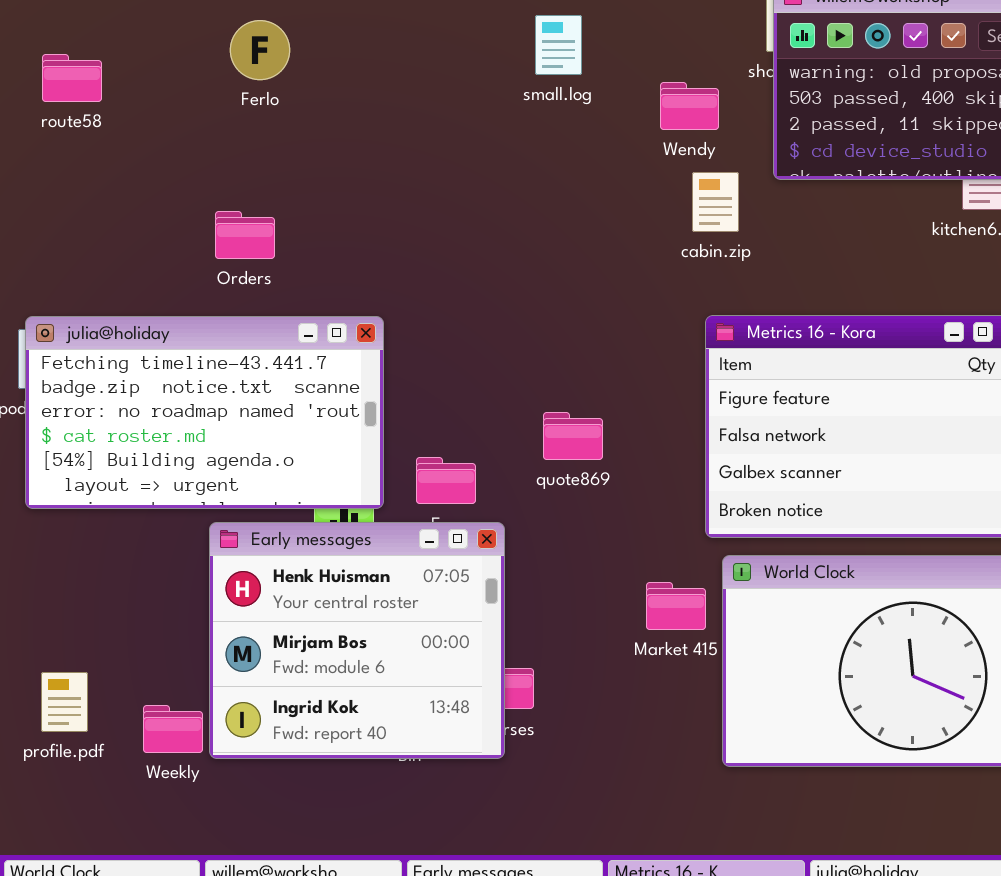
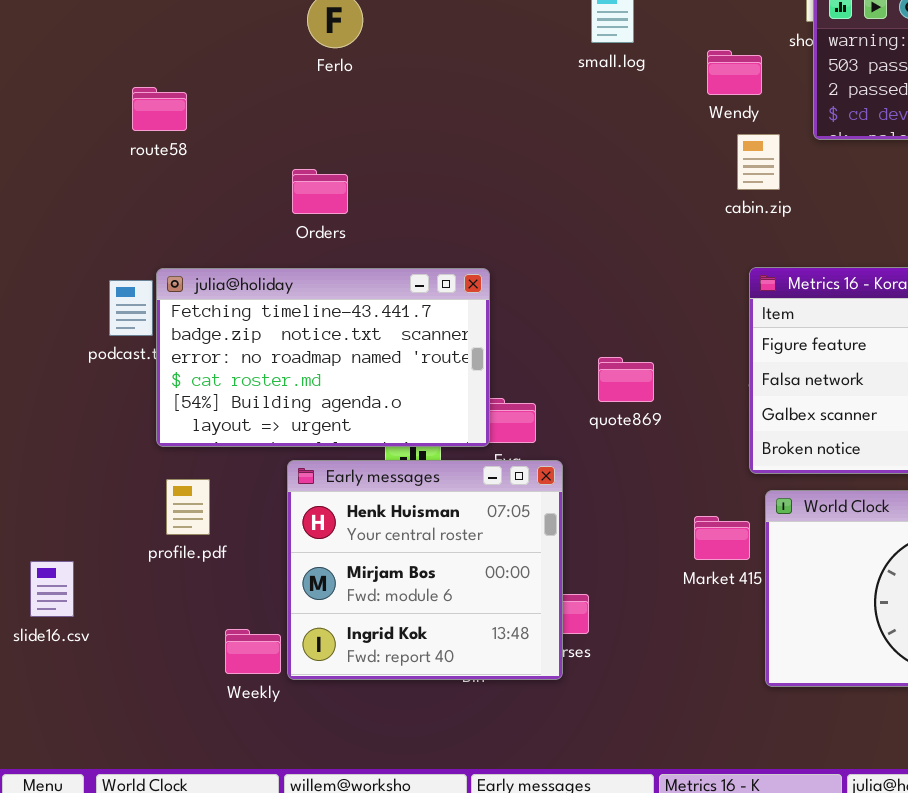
route58: [42,54,102,102] -> [132,87,187,131], moved
julia@holiday: [25,316,384,509] -> [156,268,490,447], moved
profile.pdf: [41,672,88,732] -> [166,479,210,535], moved

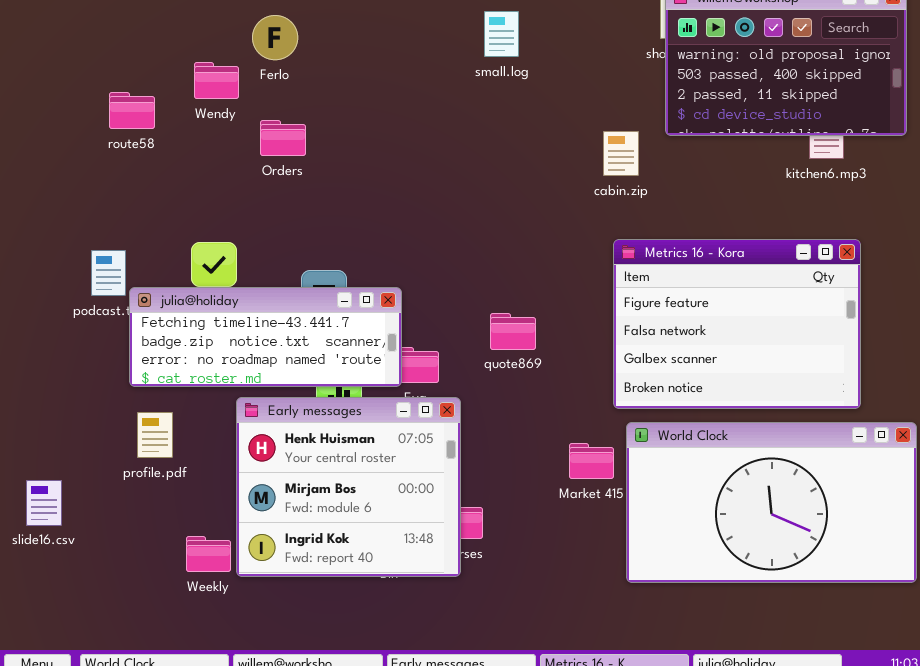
Wendy: [707,50,762,95] -> [194,62,239,99], moved
Orders: [292,169,348,214] -> [260,120,306,156], moved
julia@holiday: [156,268,490,447] -> [129,287,402,387], resized

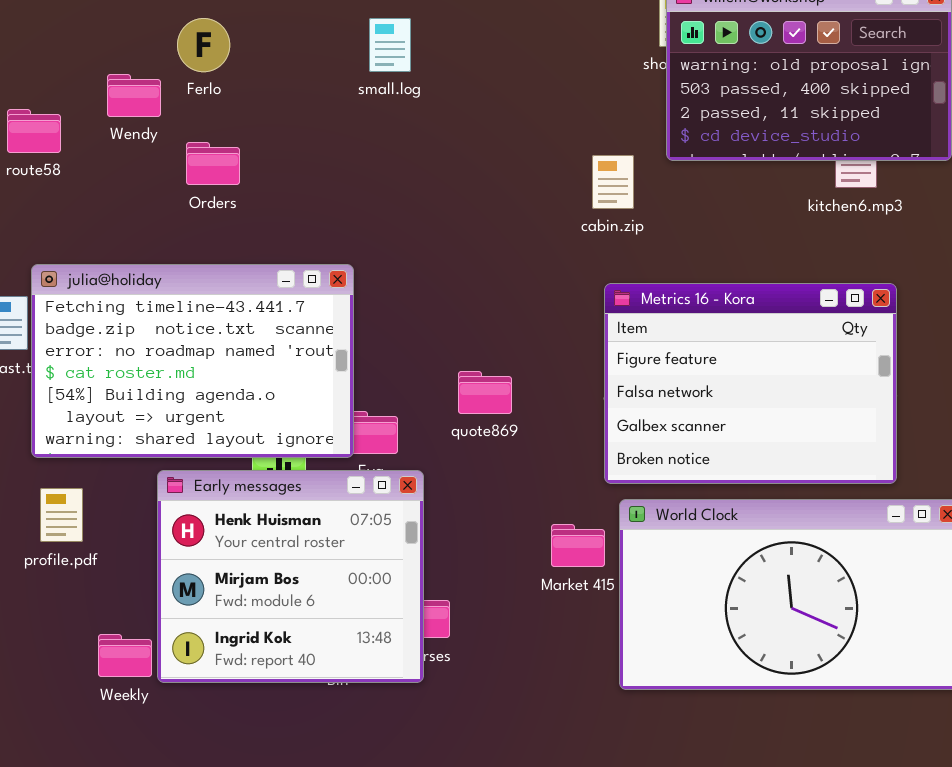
small.log: [484,11,519,57] -> [369,18,411,72], moved
julia@holiday: [129,287,402,387] -> [31,264,354,458], resized

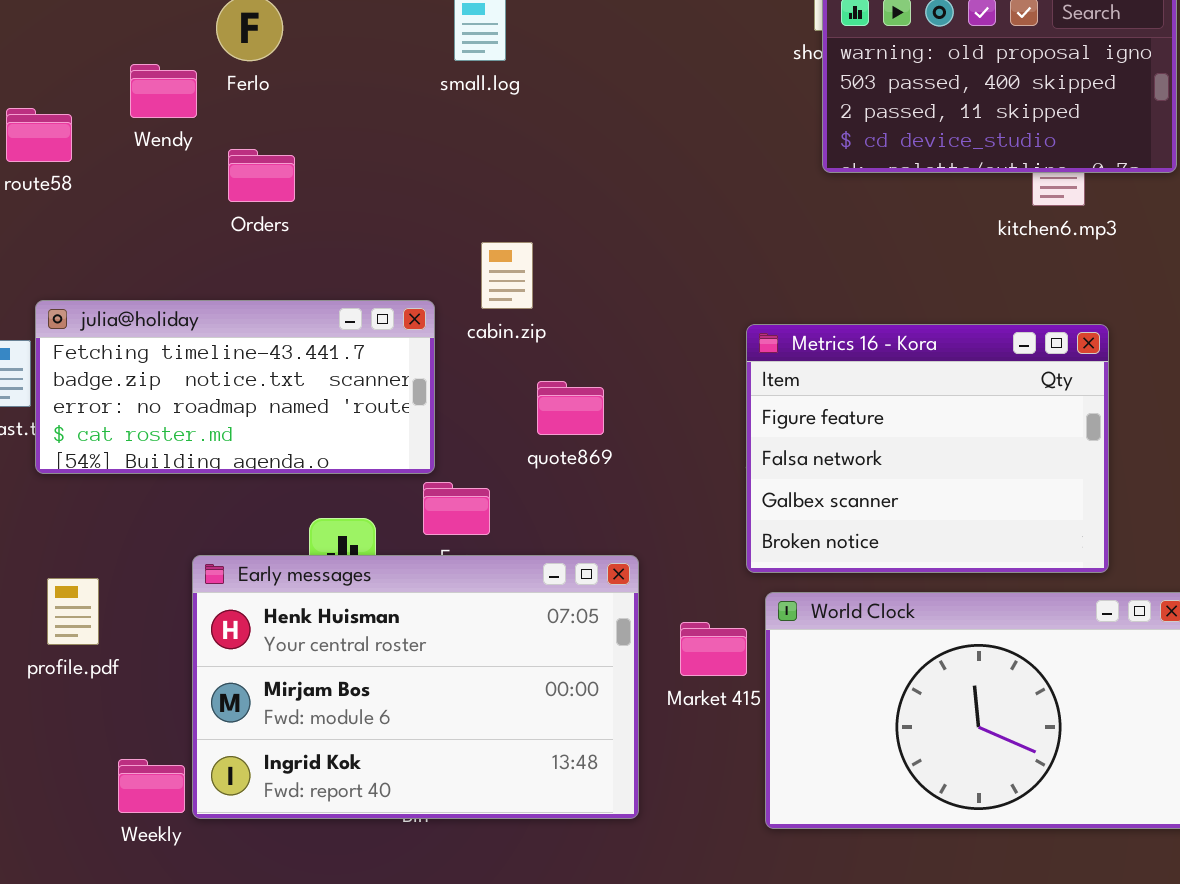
cabin.zip: [592,155,634,209] -> [481,242,533,309], moved
julia@holiday: [31,264,354,458] -> [35,300,435,474], resized
quote869: [458,371,512,414] -> [537,381,604,435], moved
Early messages: [157,470,424,683] -> [192,555,639,819], resized

